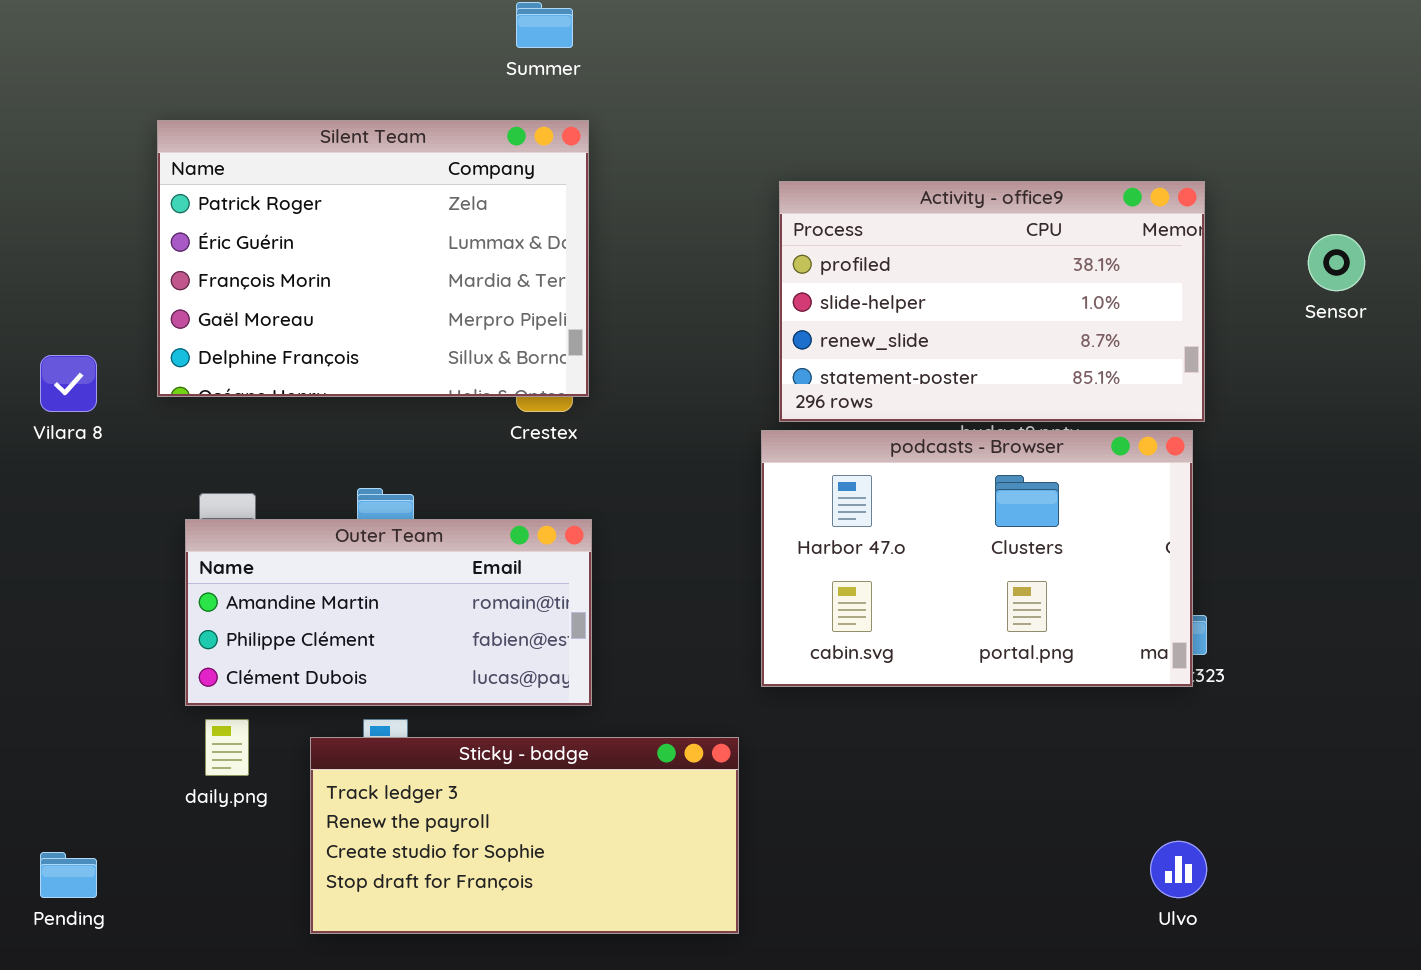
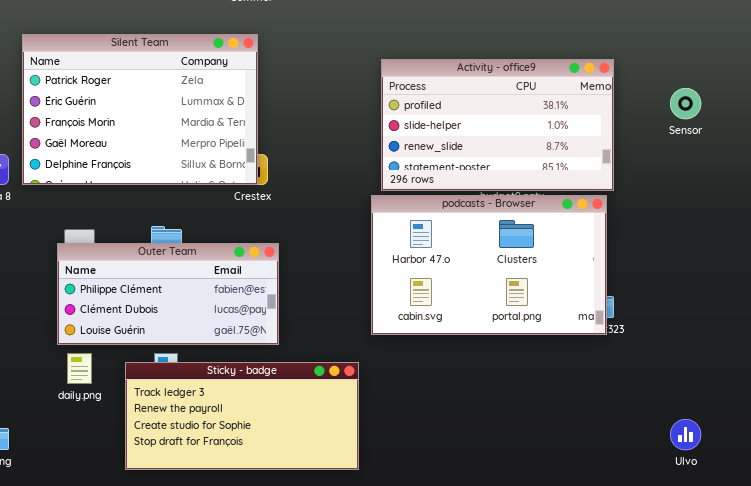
Silent Team: [157,120,589,397] -> [22,34,258,185], moved
Outer Team: [185,519,592,706] -> [57,243,279,345], scrolled down 1 row
Ulvo: [1150,841,1207,898] -> [670,419,701,450], moved

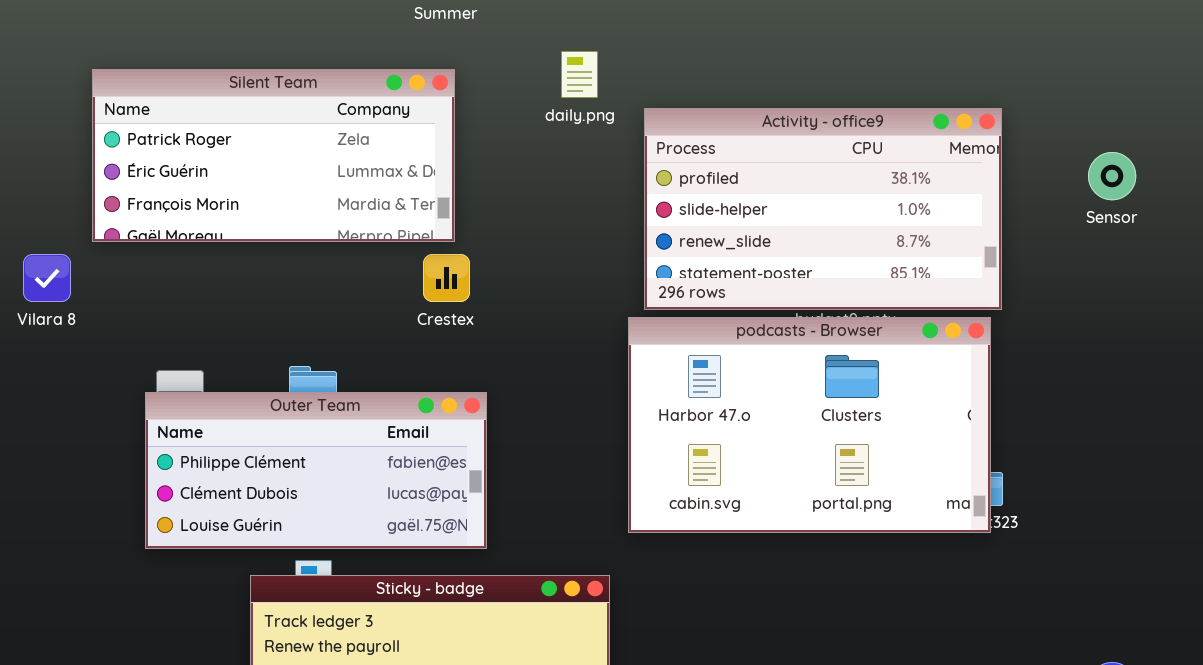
Silent Team: [22,34,258,185] -> [92,69,455,242], resized
daily.png: [67,353,92,384] -> [561,51,598,98], moved

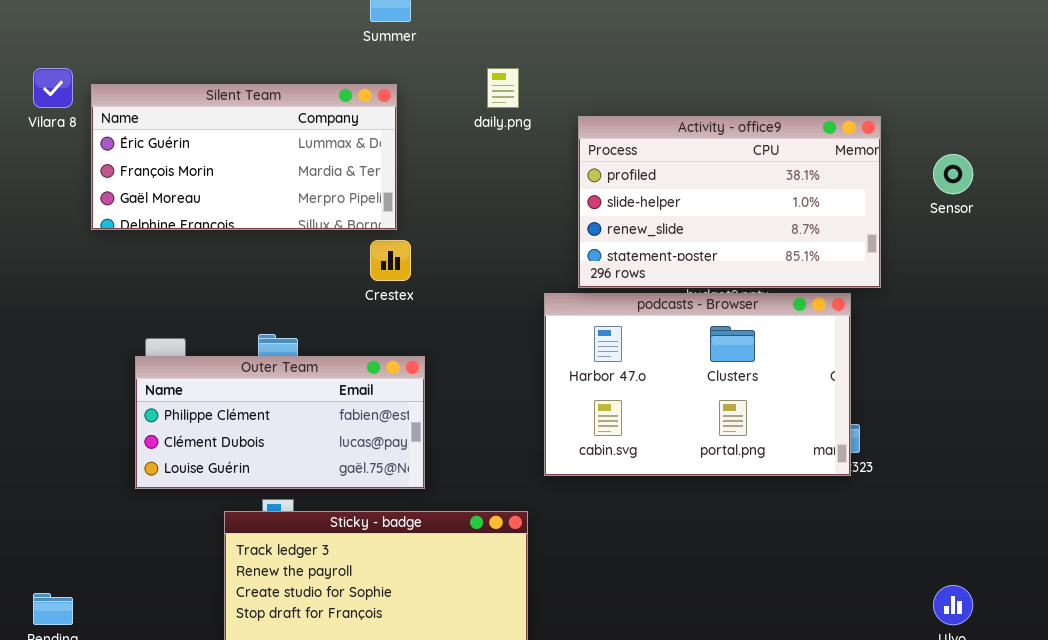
Silent Team: [92,69,455,242] -> [91,84,397,230], scrolled down 1 row
Activity - office9: [644,108,1002,310] -> [578,116,881,288], moved
Vilara 8: [23,254,71,302] -> [33,68,73,108], moved

